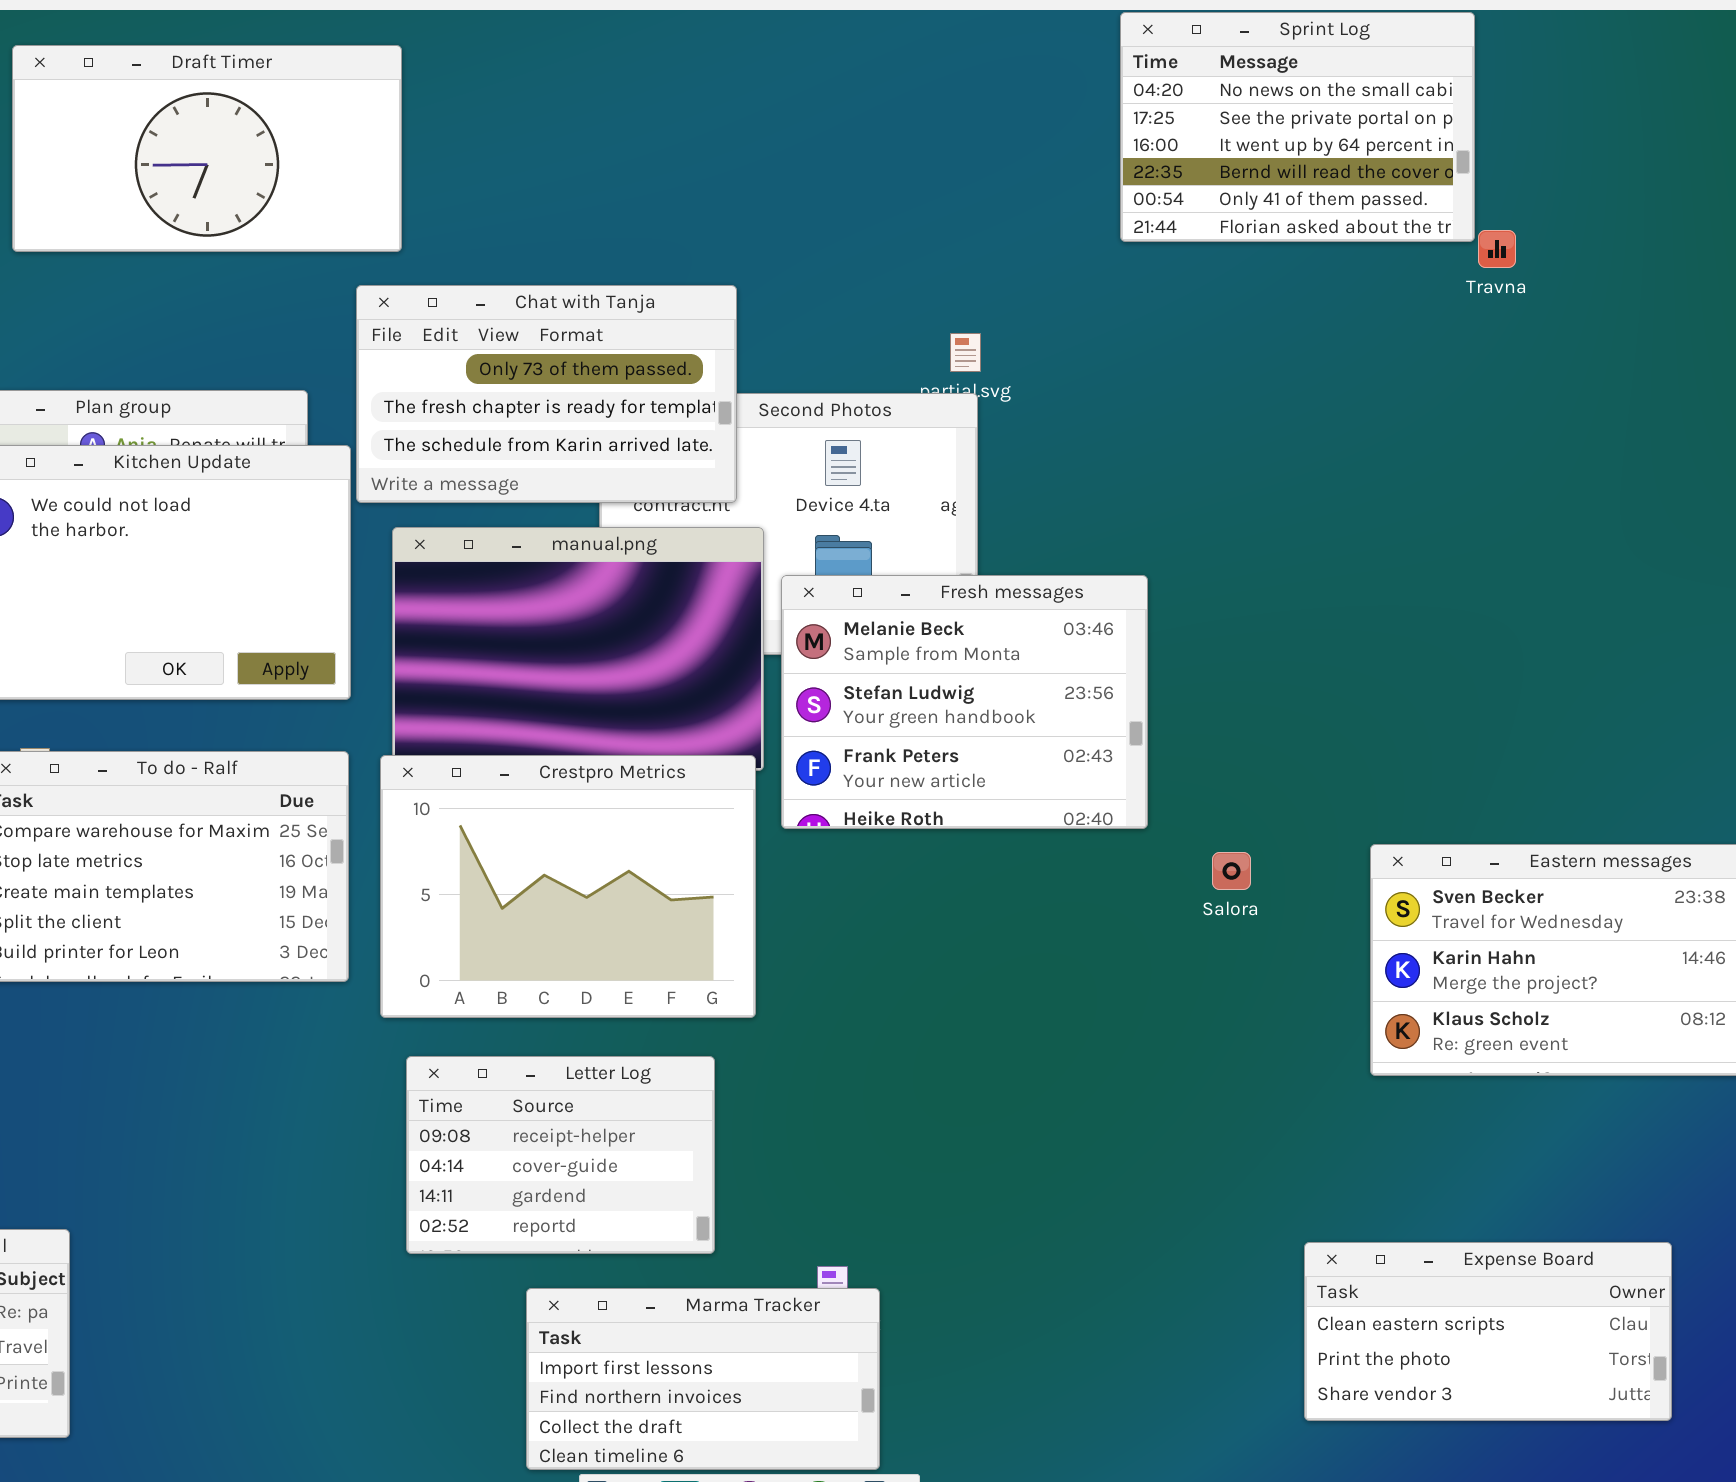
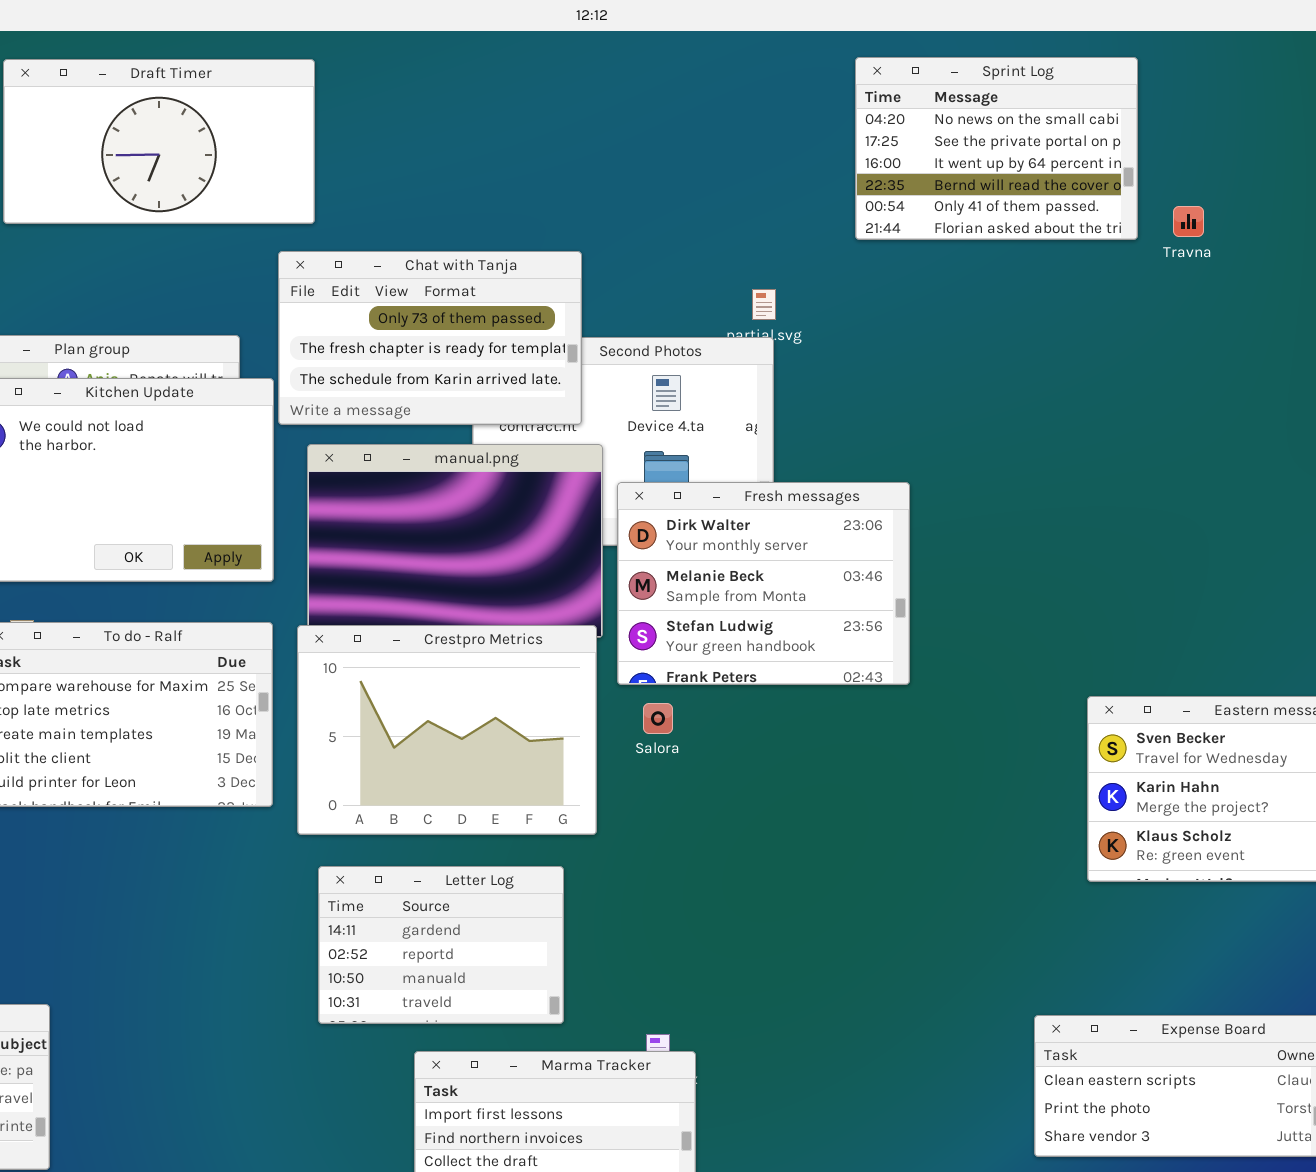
Sprint Log: [1120,12,1475,242] -> [855,57,1138,240], moved
Fresh messages: [781,575,1148,829] -> [617,482,910,685], scrolled up 1 row
Salora: [1212,852,1251,890] -> [643,703,673,734], moved
Letter Log: [406,1056,715,1254] -> [318,866,564,1024], scrolled down 2 rows

